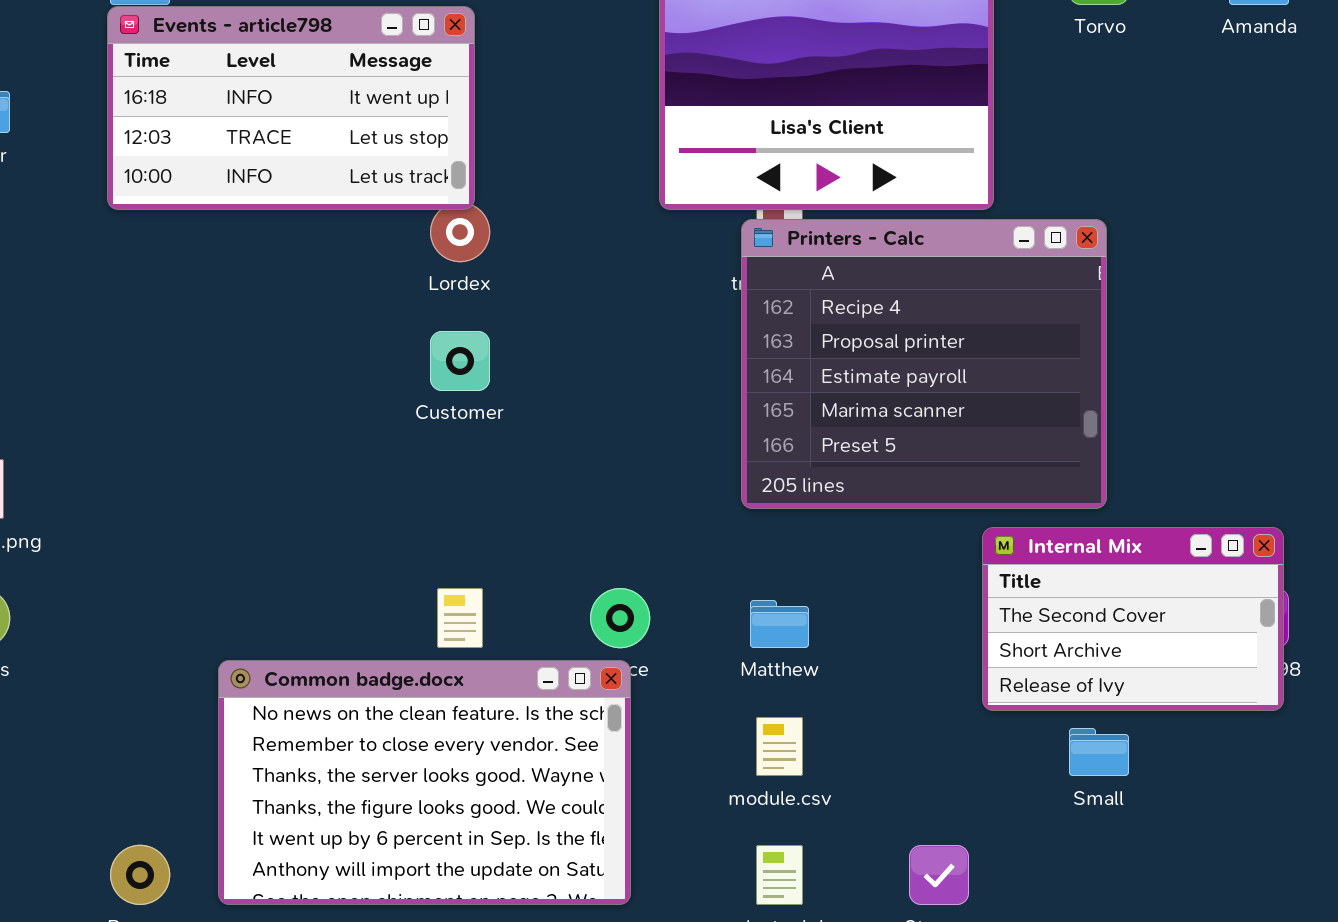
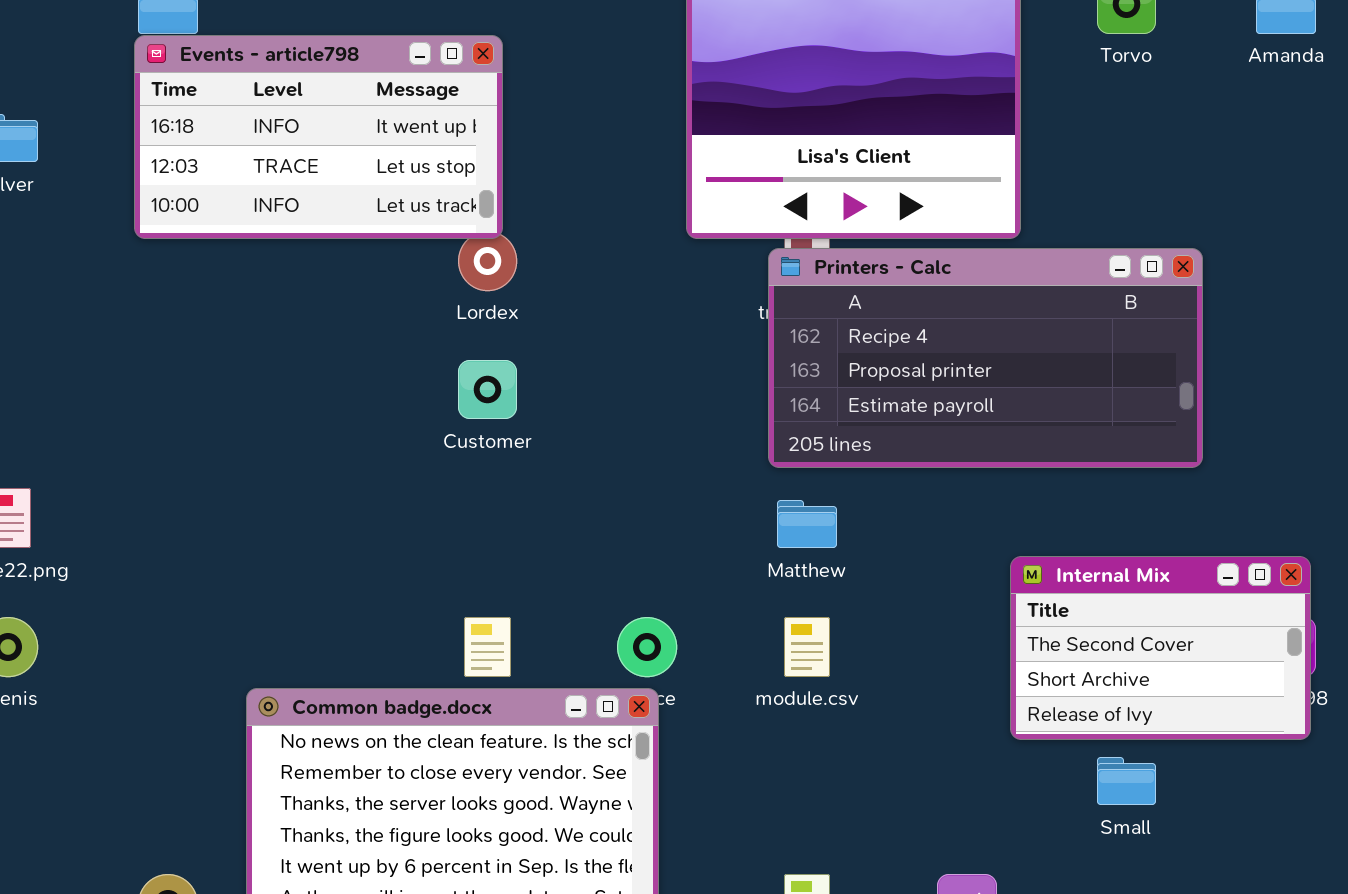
Printers - Calc: [741,219,1107,509] -> [768,248,1203,468], resized
Matthew: [750,600,809,648] -> [777,500,837,548], moved
module.csv: [756,717,803,776] -> [784,617,830,677], moved

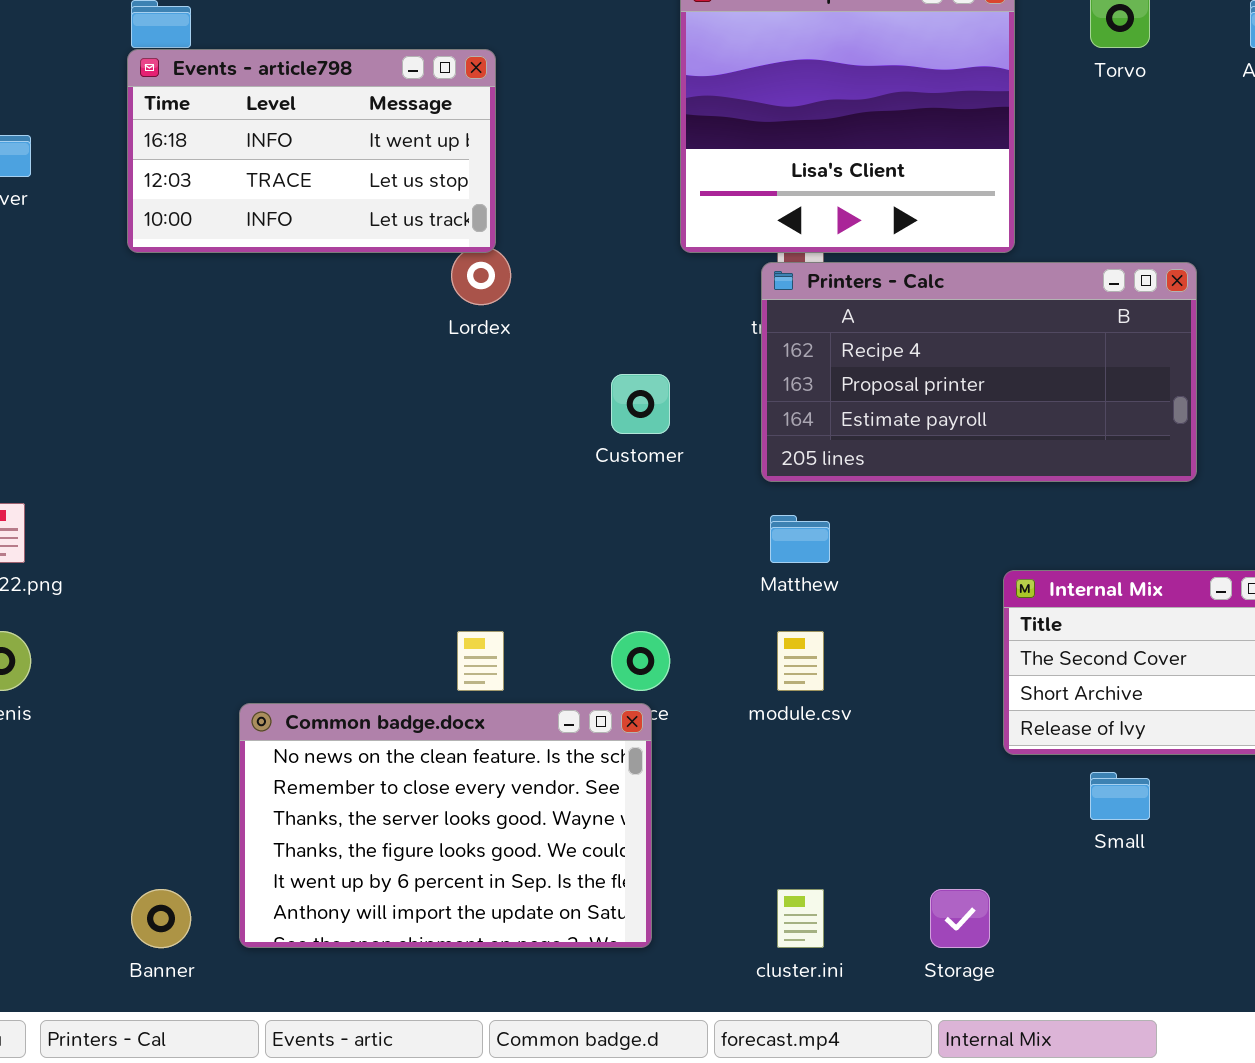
Customer: [458,360,517,419] -> [611,374,670,434], moved

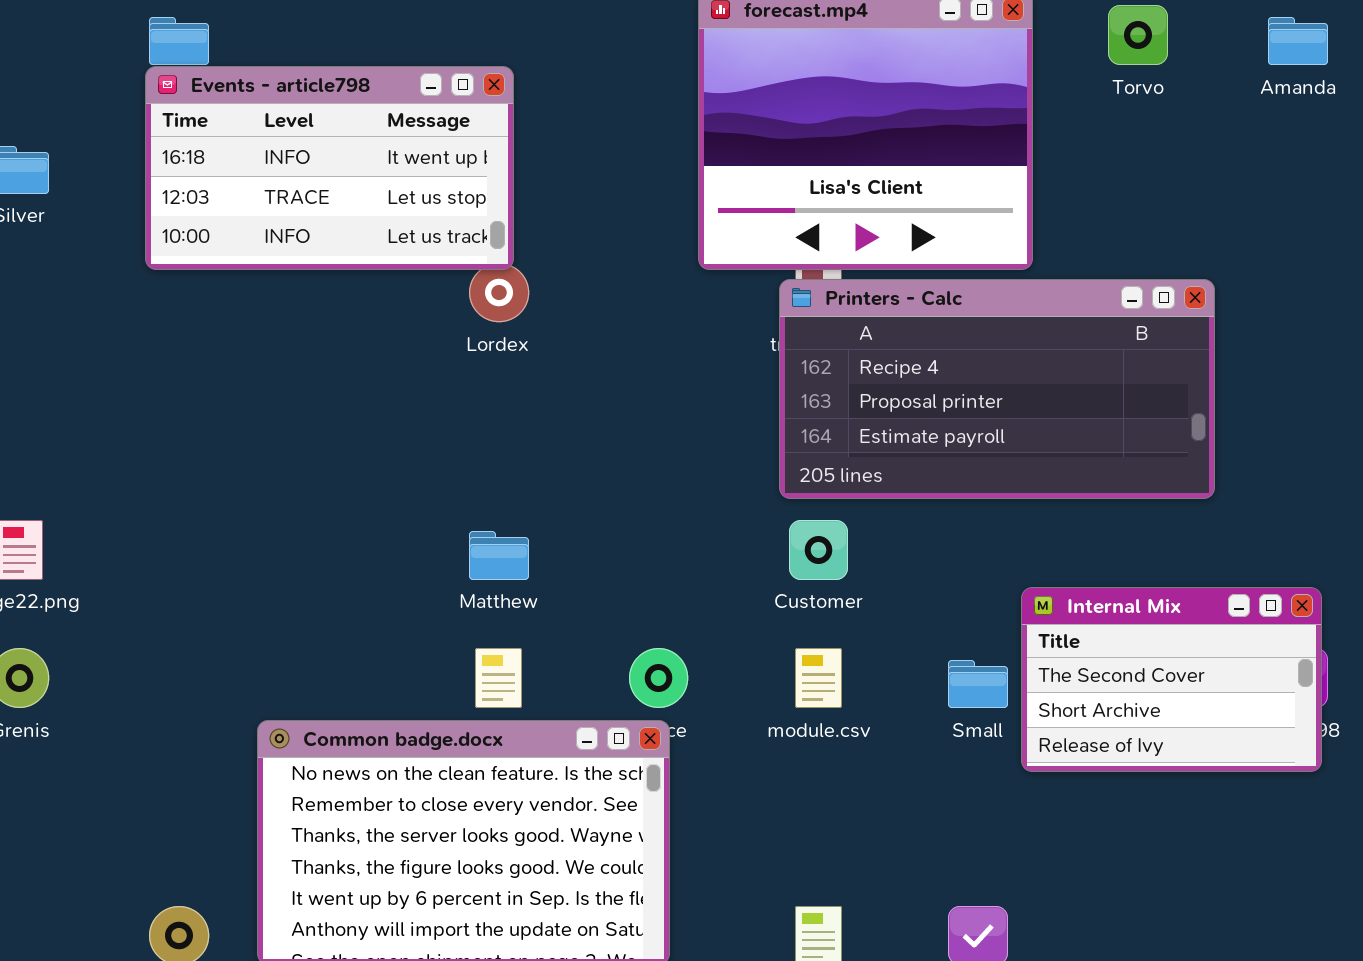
Customer: [611,374,670,434] -> [789,520,848,580], moved
Matthew: [770,515,830,563] -> [469,531,529,580], moved
Small: [1090,772,1150,820] -> [948,660,1008,708], moved

